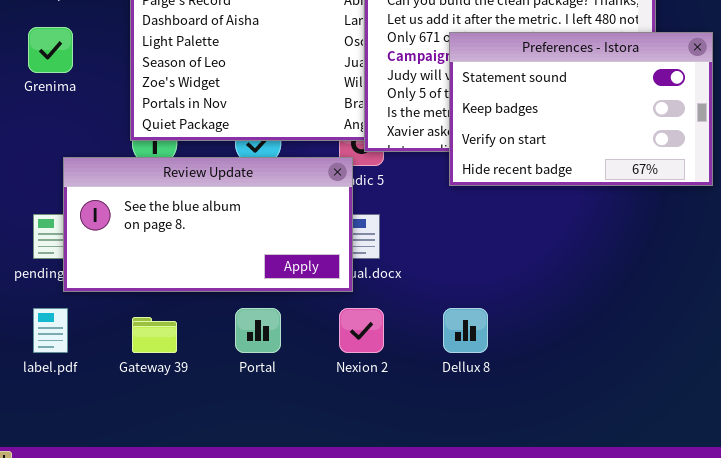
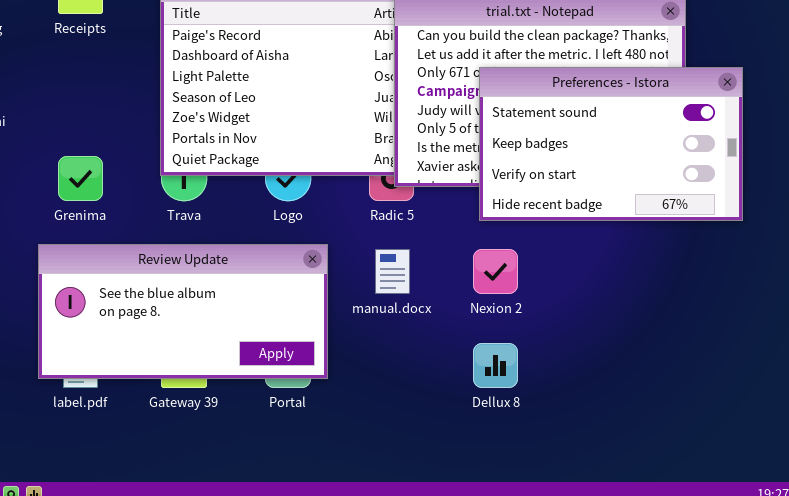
Grenima: [28,27,73,73] -> [58,156,103,201], moved
Review Update: [63,157,353,292] -> [38,244,328,379], moved
Nexion 2: [339,308,384,353] -> [473,249,518,294], moved

